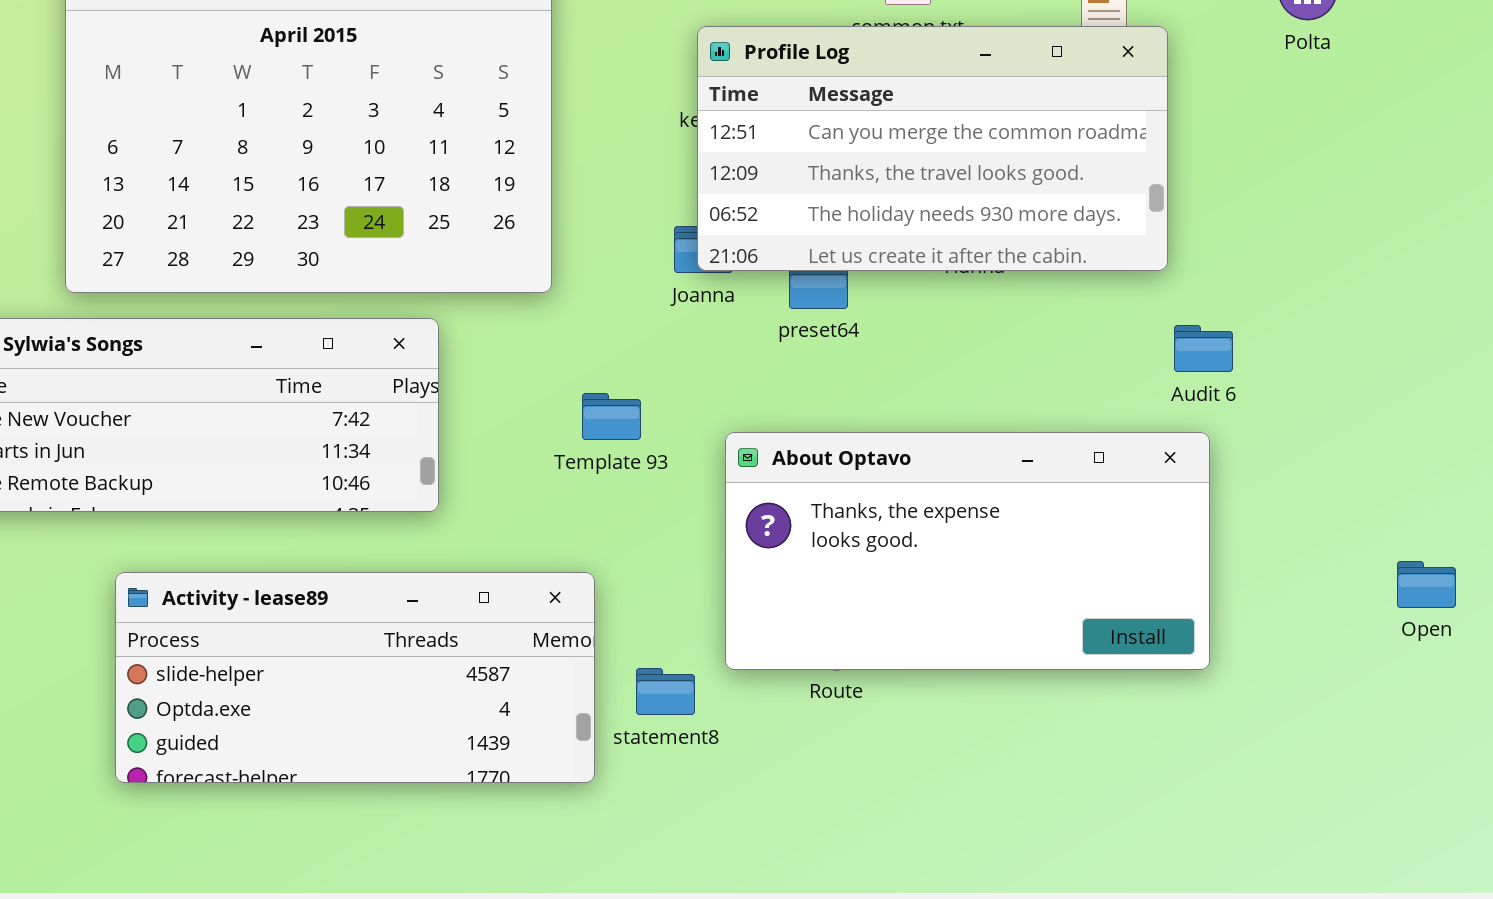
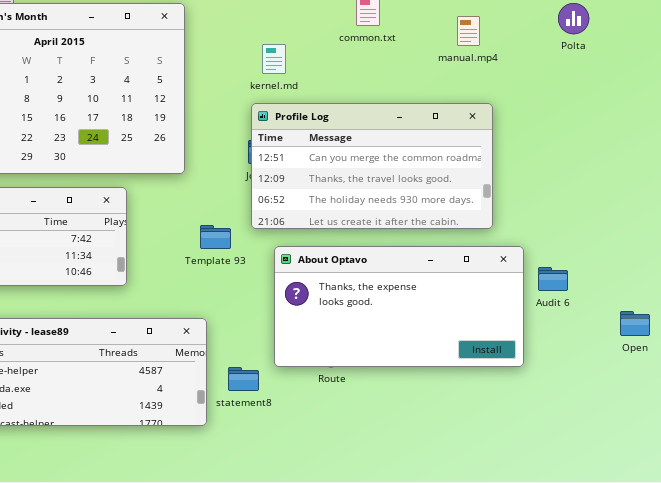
Profile Log: [697,26,1168,271] -> [251,103,493,229], moved
Audit 6: [1174,325,1233,372] -> [538,267,568,291], moved

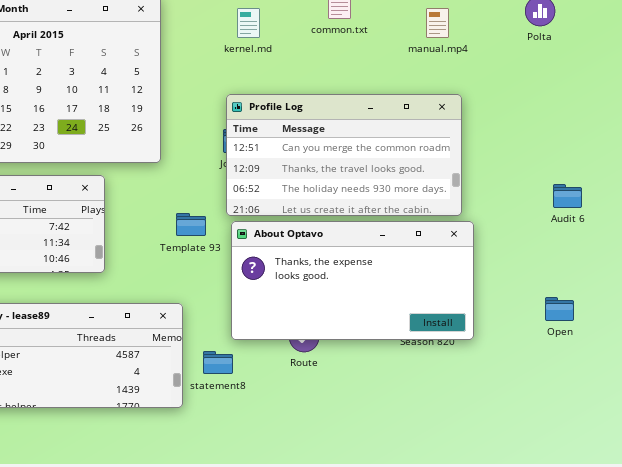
kernel.md: [262,44,286,74] -> [237,8,260,38], moved
About Optavo: [274,246,524,367] -> [231,221,474,340], moved
Audit 6: [538,267,568,291] -> [553,184,582,208], moved
Open: [620,311,650,336] -> [545,297,574,321], moved

